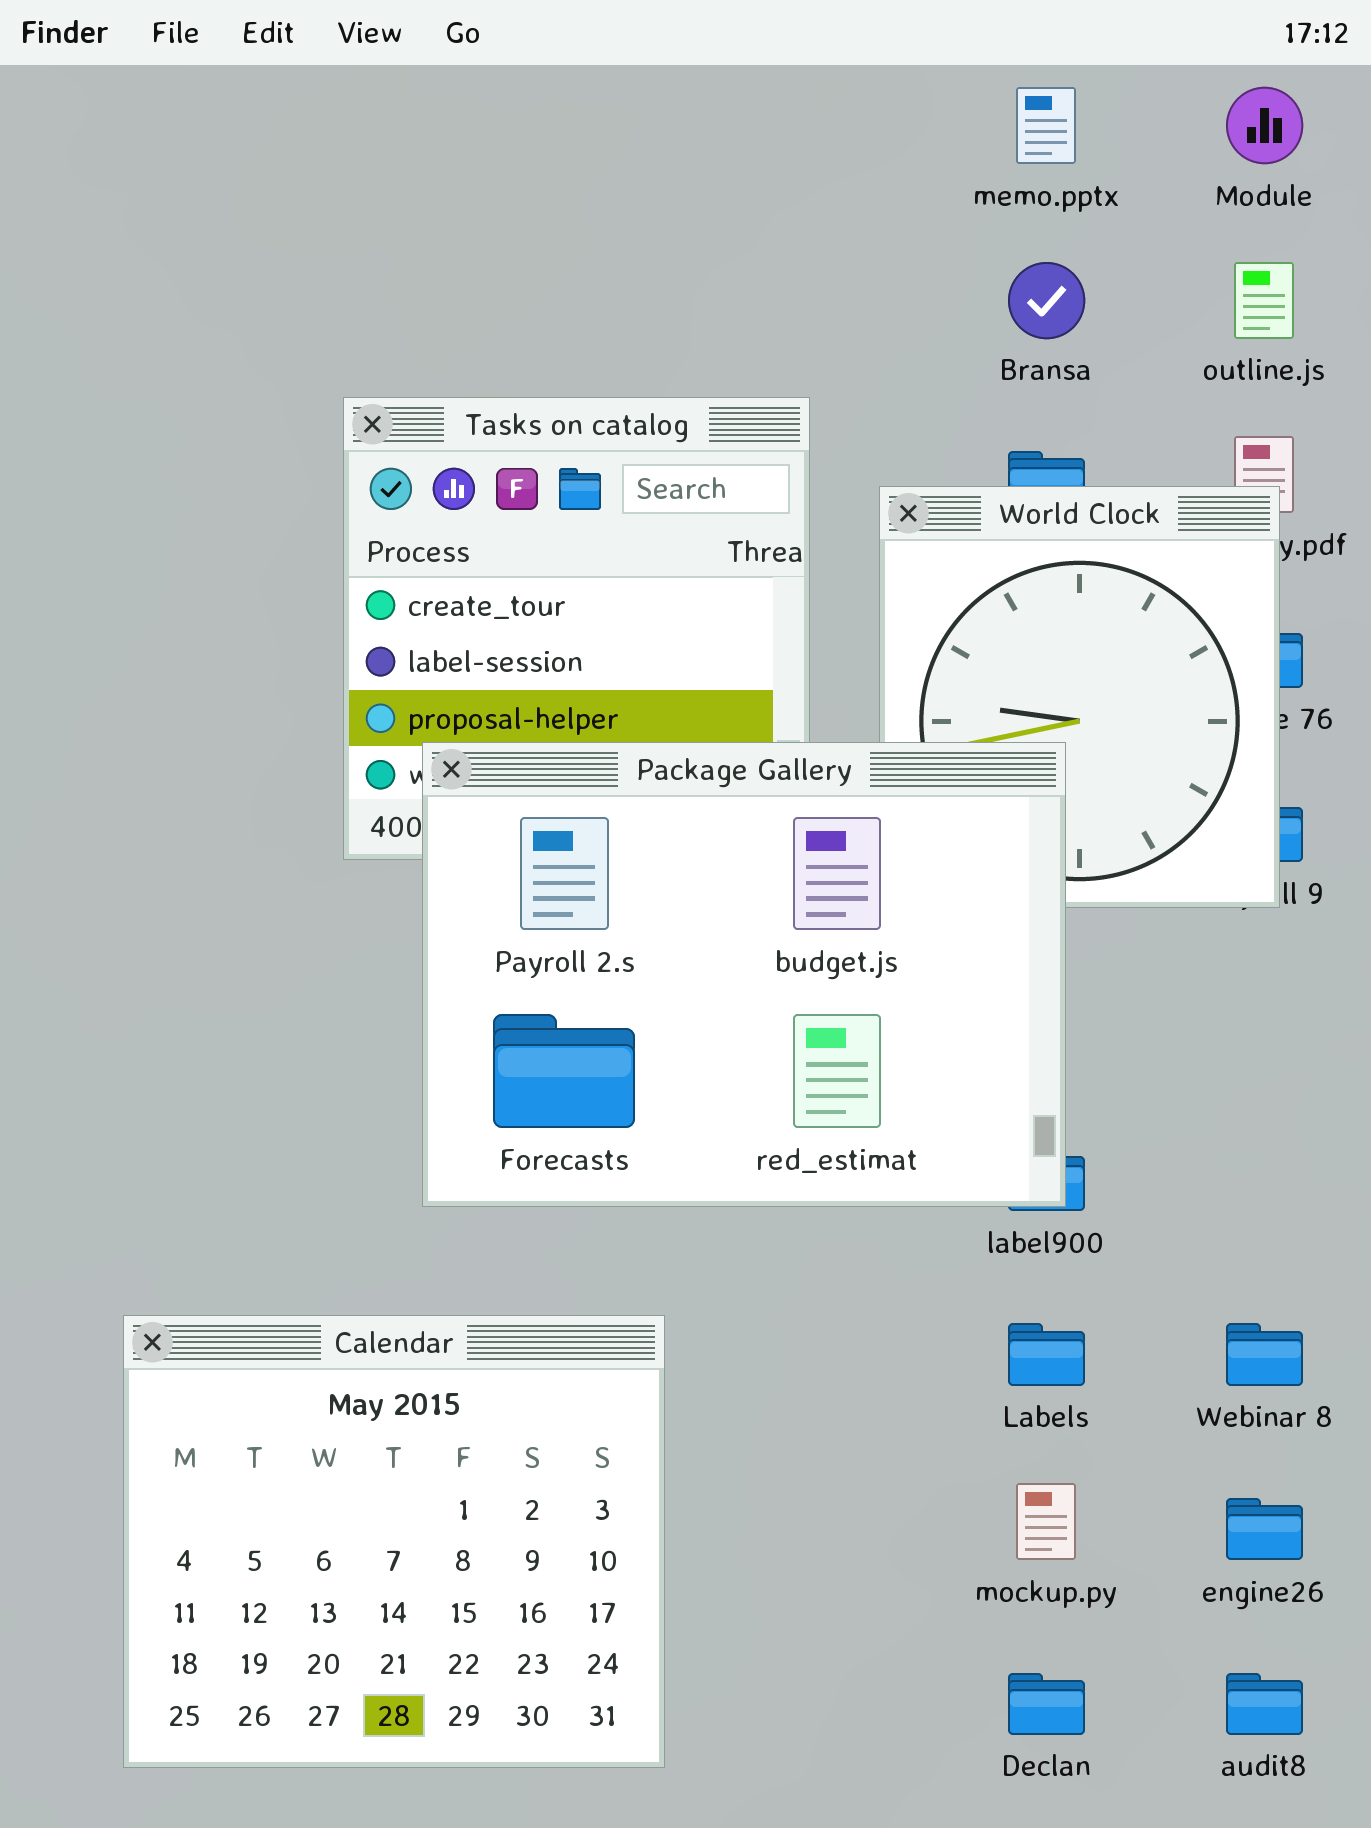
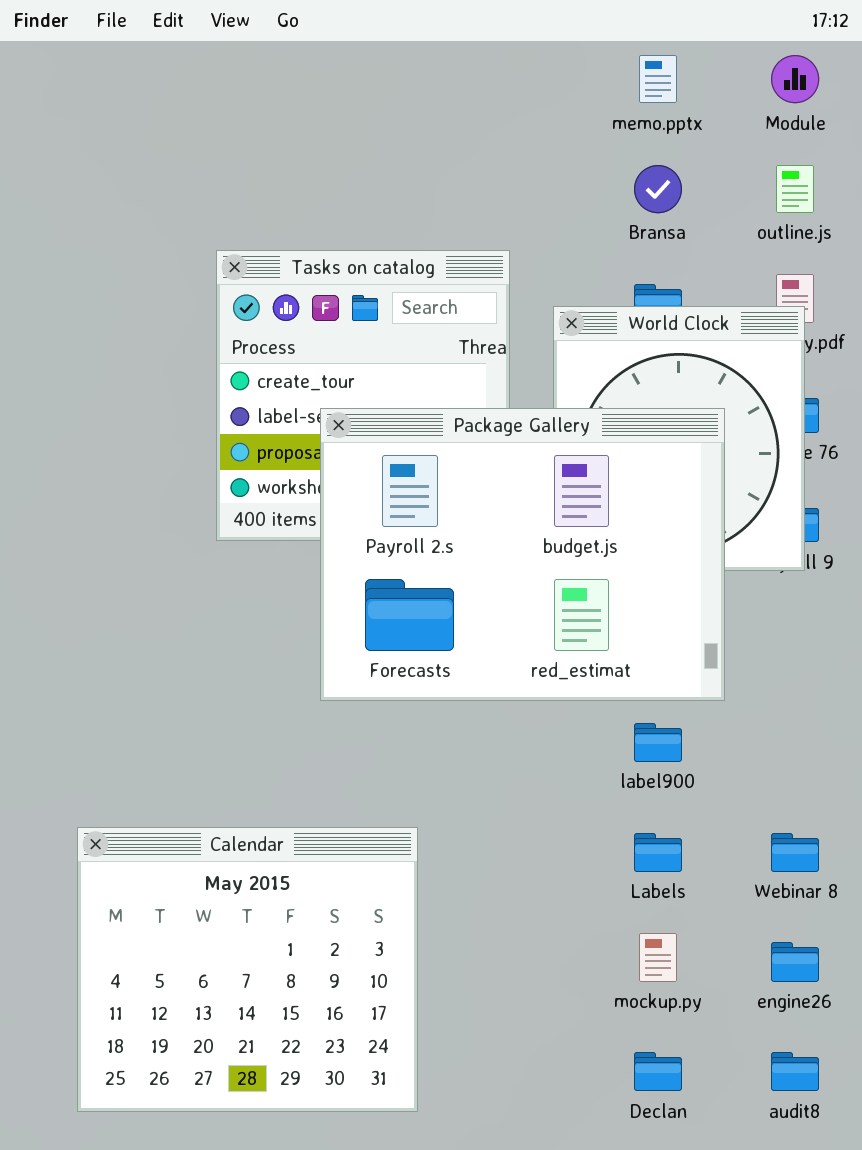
Package Gallery: [422,742,1066,1207] -> [320,408,725,701], moved

